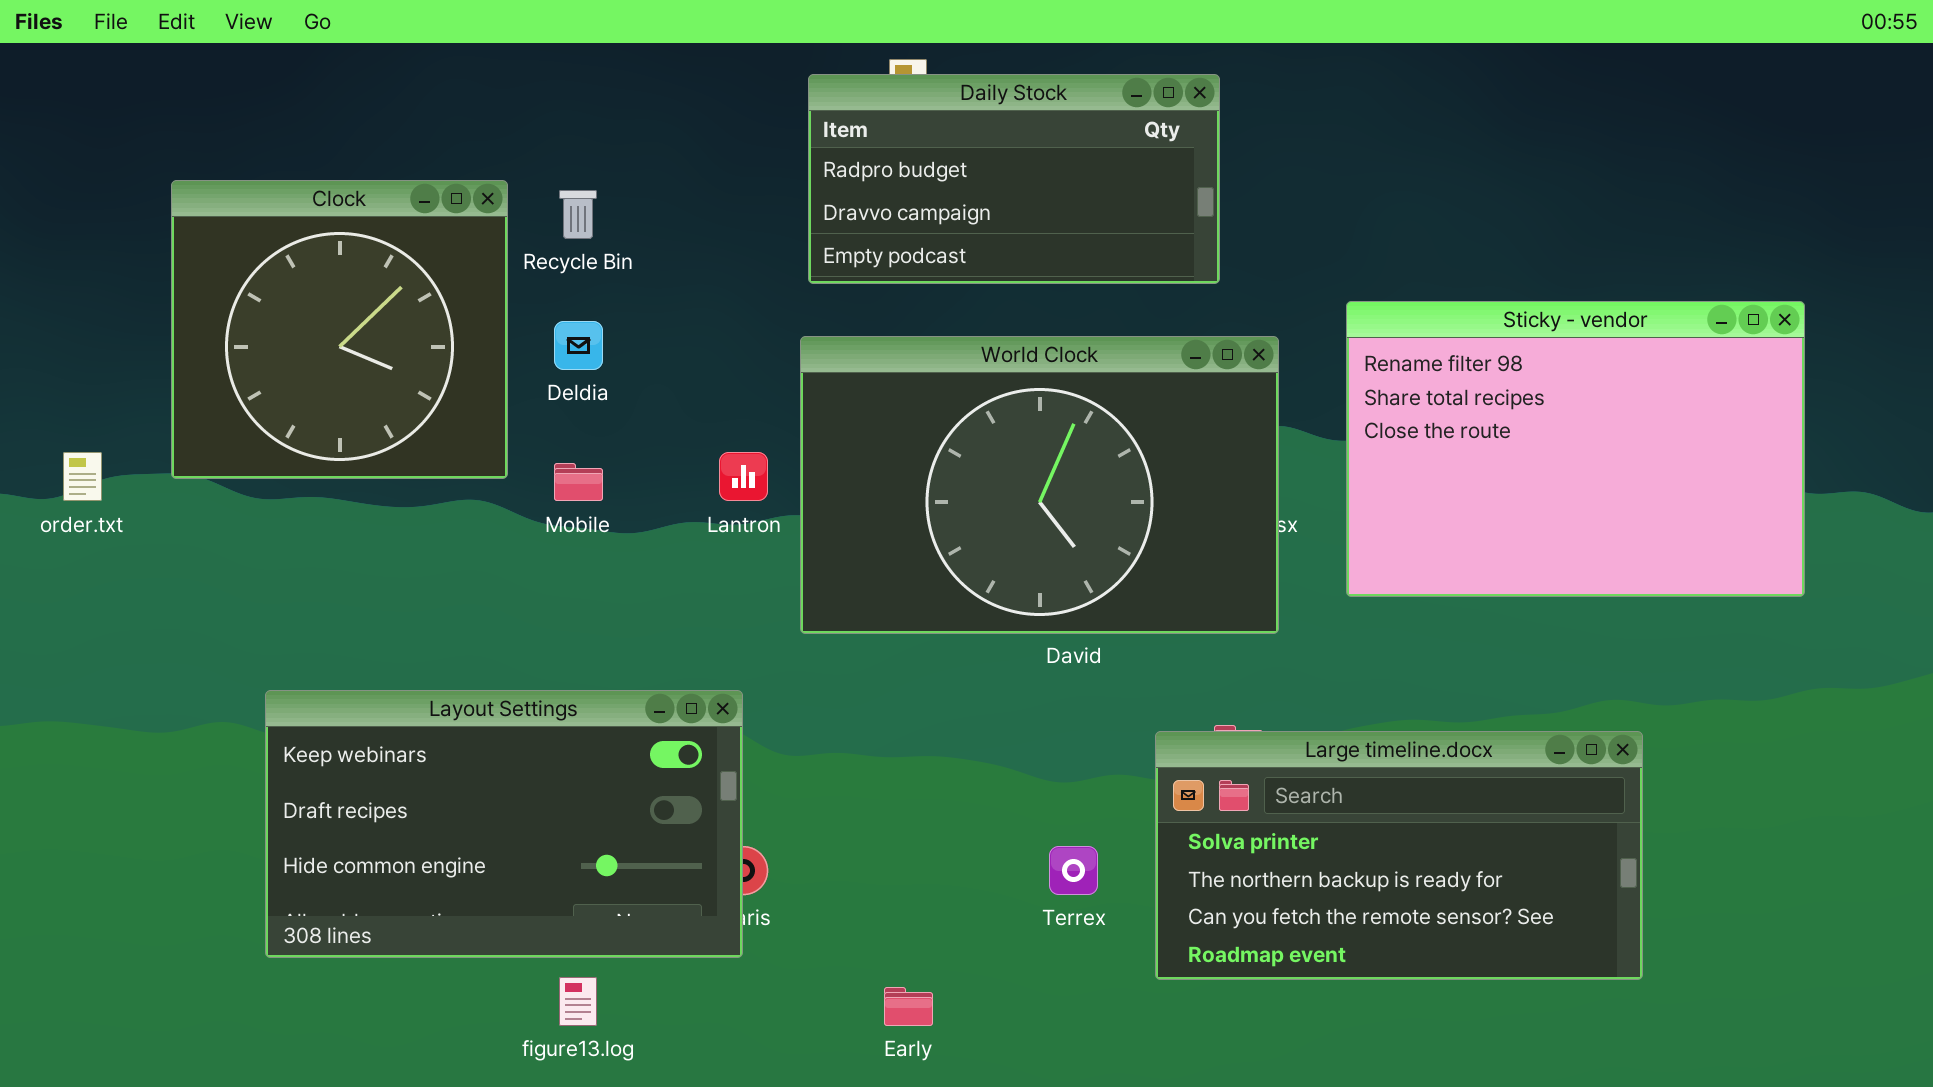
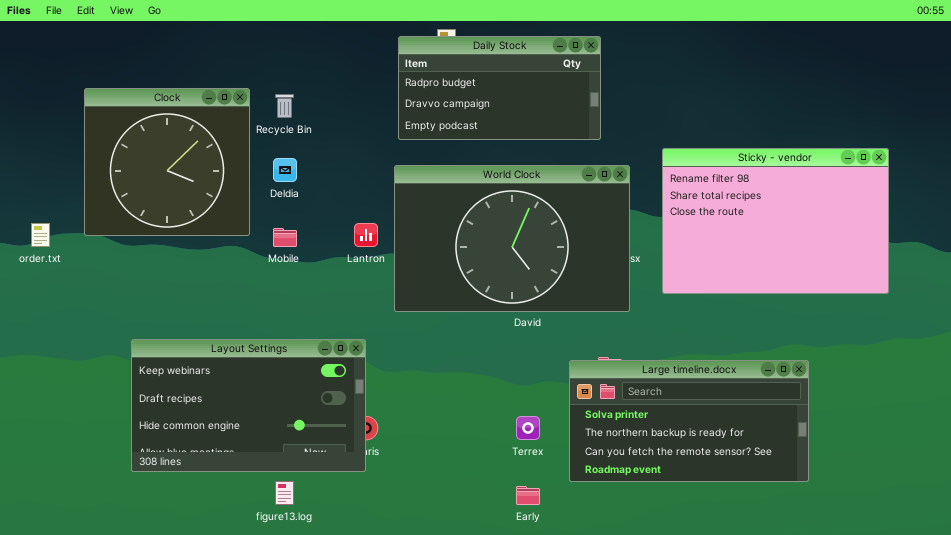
Early: [884,987,933,1026] -> [516,486,540,505], moved

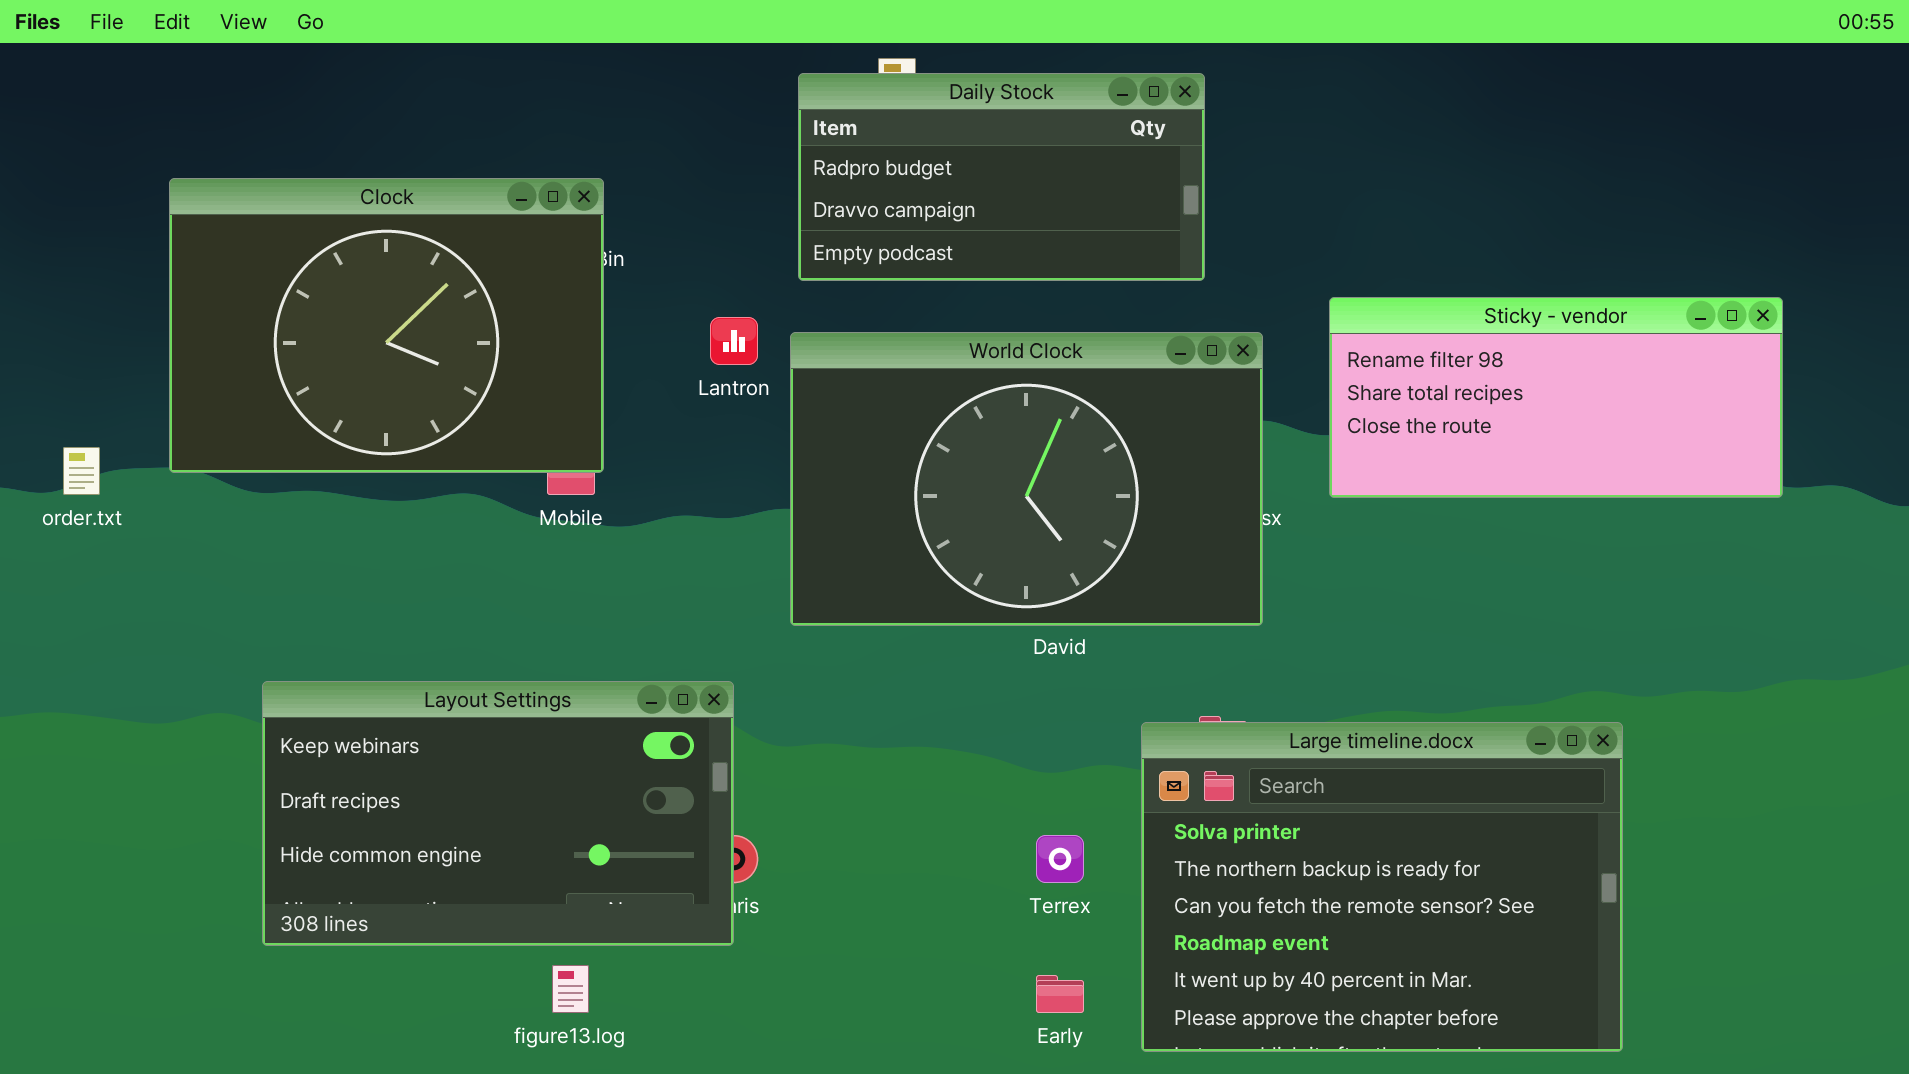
Clock: [84,88,250,236] -> [169,178,604,473], resized
Sticky - vendor: [662,148,889,294] -> [1329,297,1783,498], resized
Lantron: [354,223,378,247] -> [710,317,758,365], moved
Large timeline.docx: [569,360,809,482] -> [1141,722,1623,1052], resized

